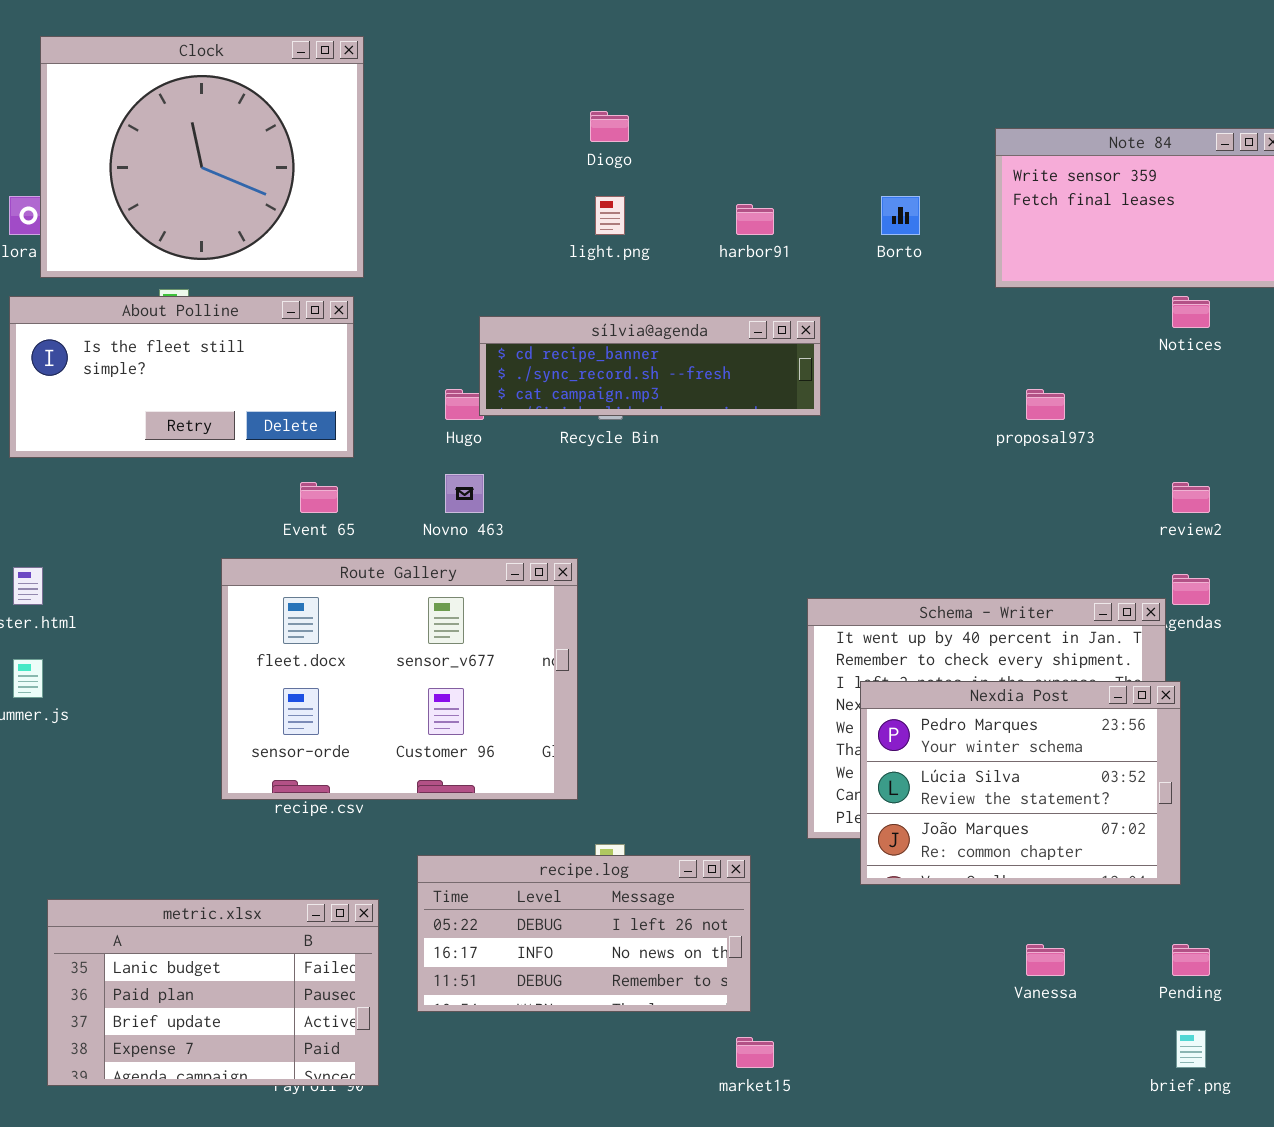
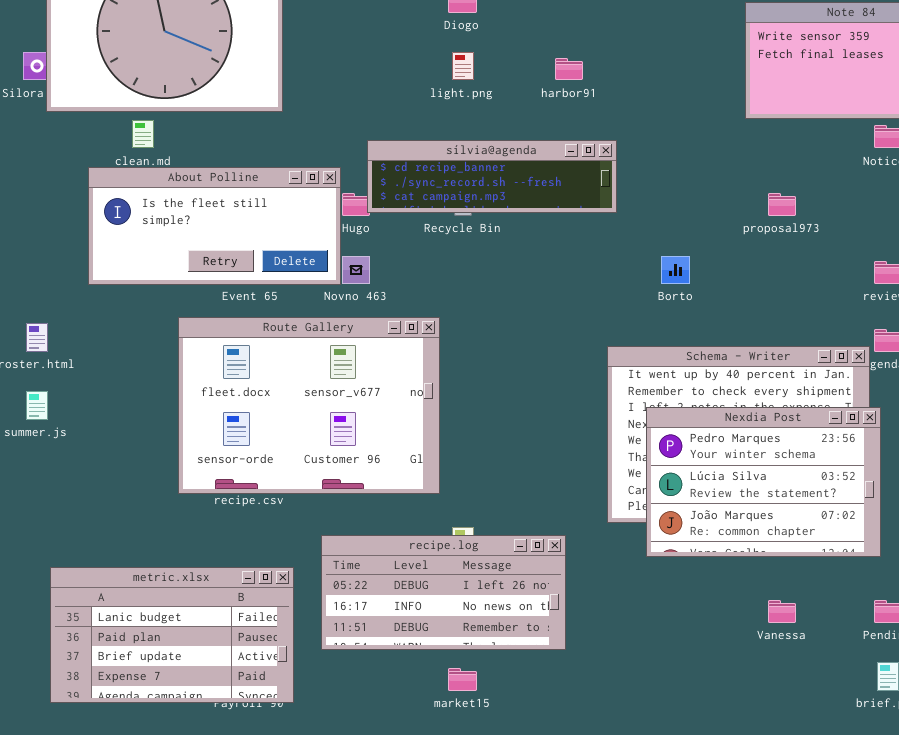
Borto: [881,196,920,235] -> [661,256,690,284], moved
About Polline: [9,296,354,458] -> [88,167,341,285], moved
market15: [736,1037,774,1068] -> [448,668,477,691], moved

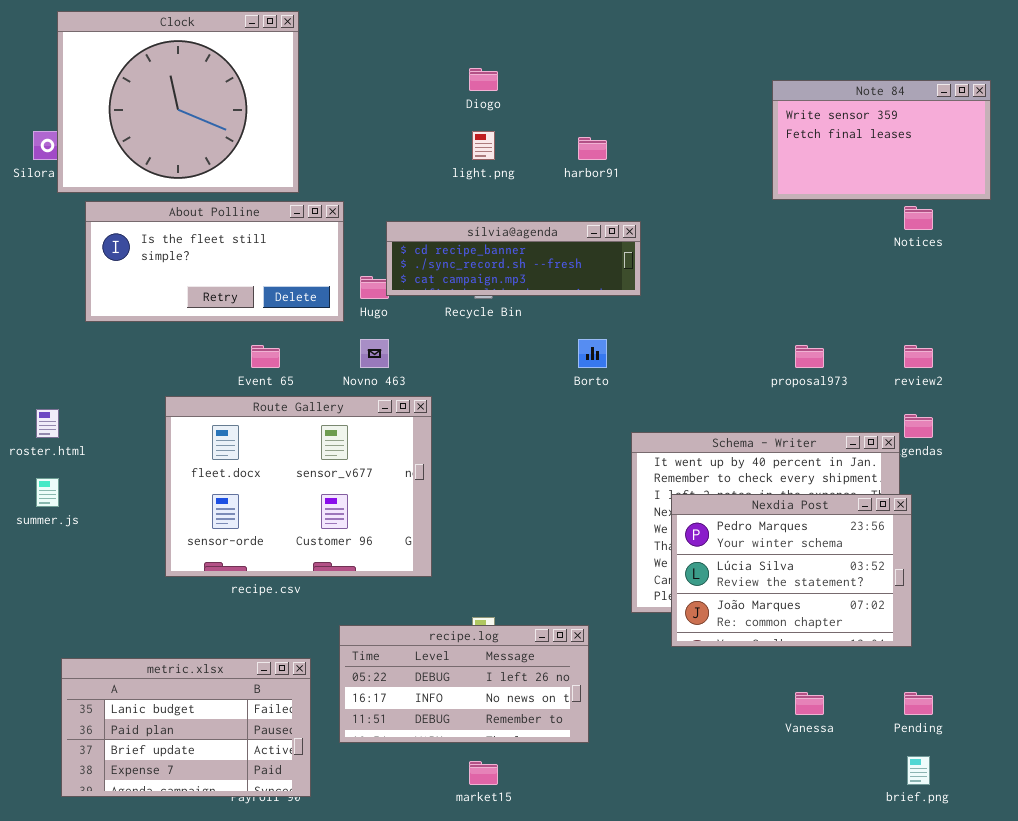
About Polline: [88,167,341,285] -> [85,201,344,322], moved
proposal973: [768,193,796,216] -> [795,345,824,368], moved
Borto: [661,256,690,284] -> [578,339,607,368], moved
Route Gallery: [178,317,440,494] -> [165,396,432,577], moved

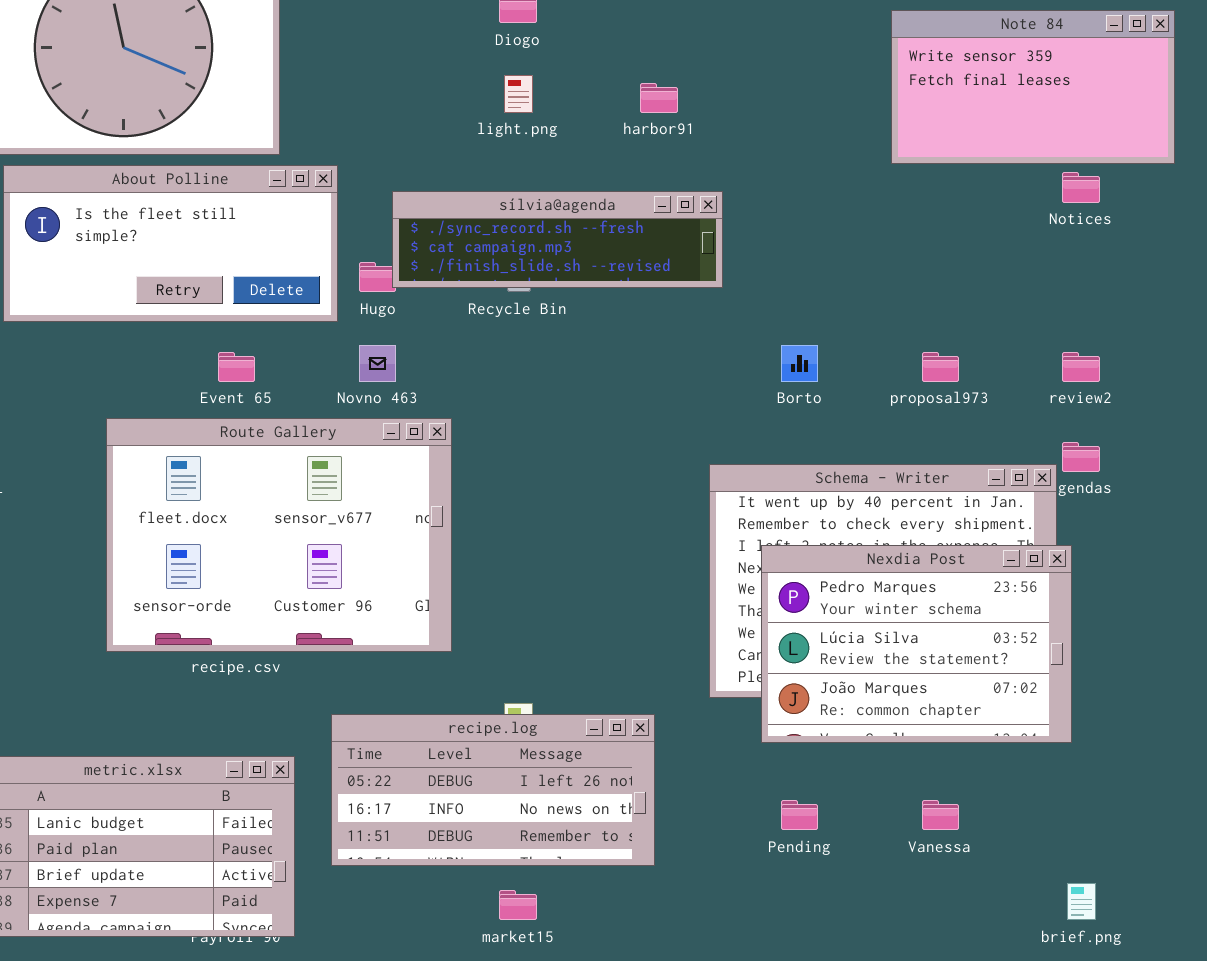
sílvia@agenda: [386,221,641,296] -> [392,191,723,288], scrolled down 1 row
Borto: [578,339,607,368] -> [781,345,818,382], moved
Pending: [904,692,933,715] -> [781,800,818,830], moved

